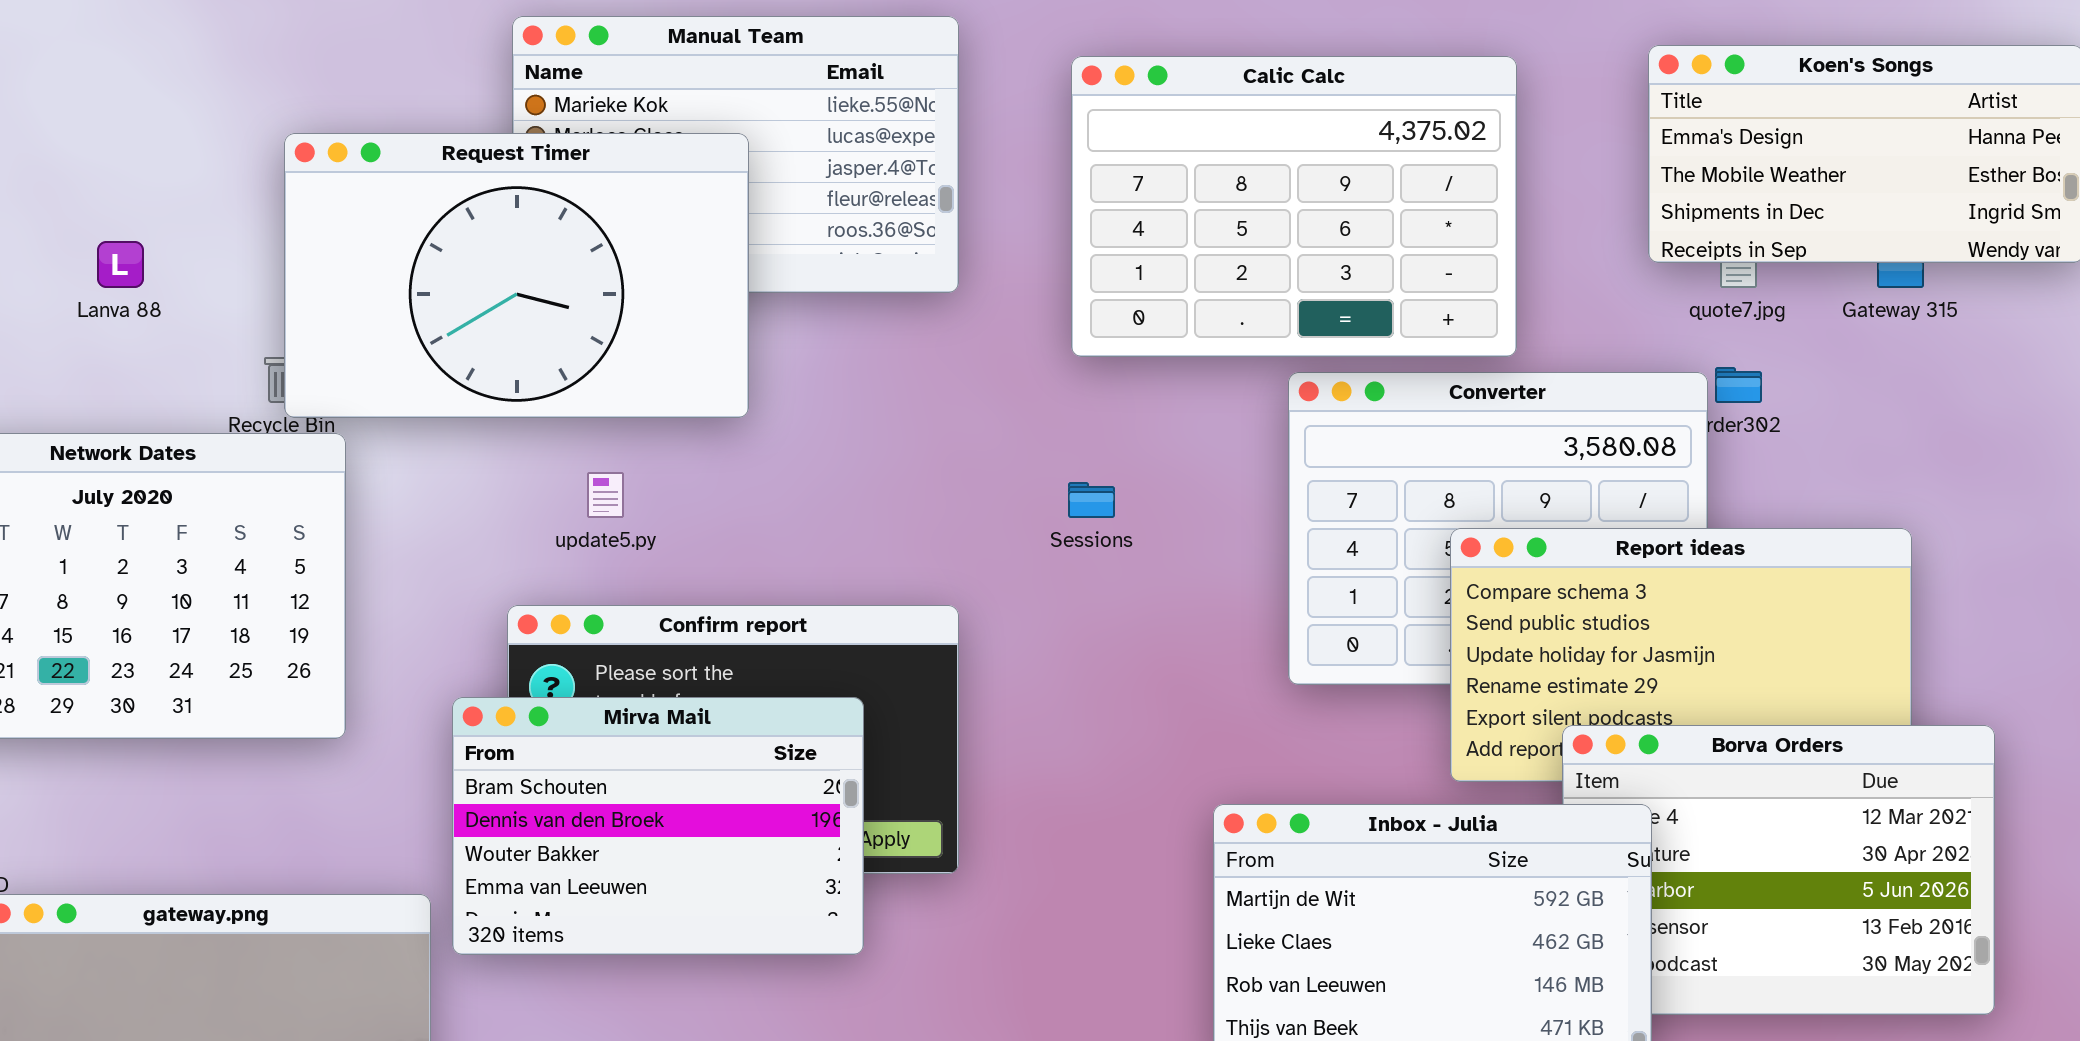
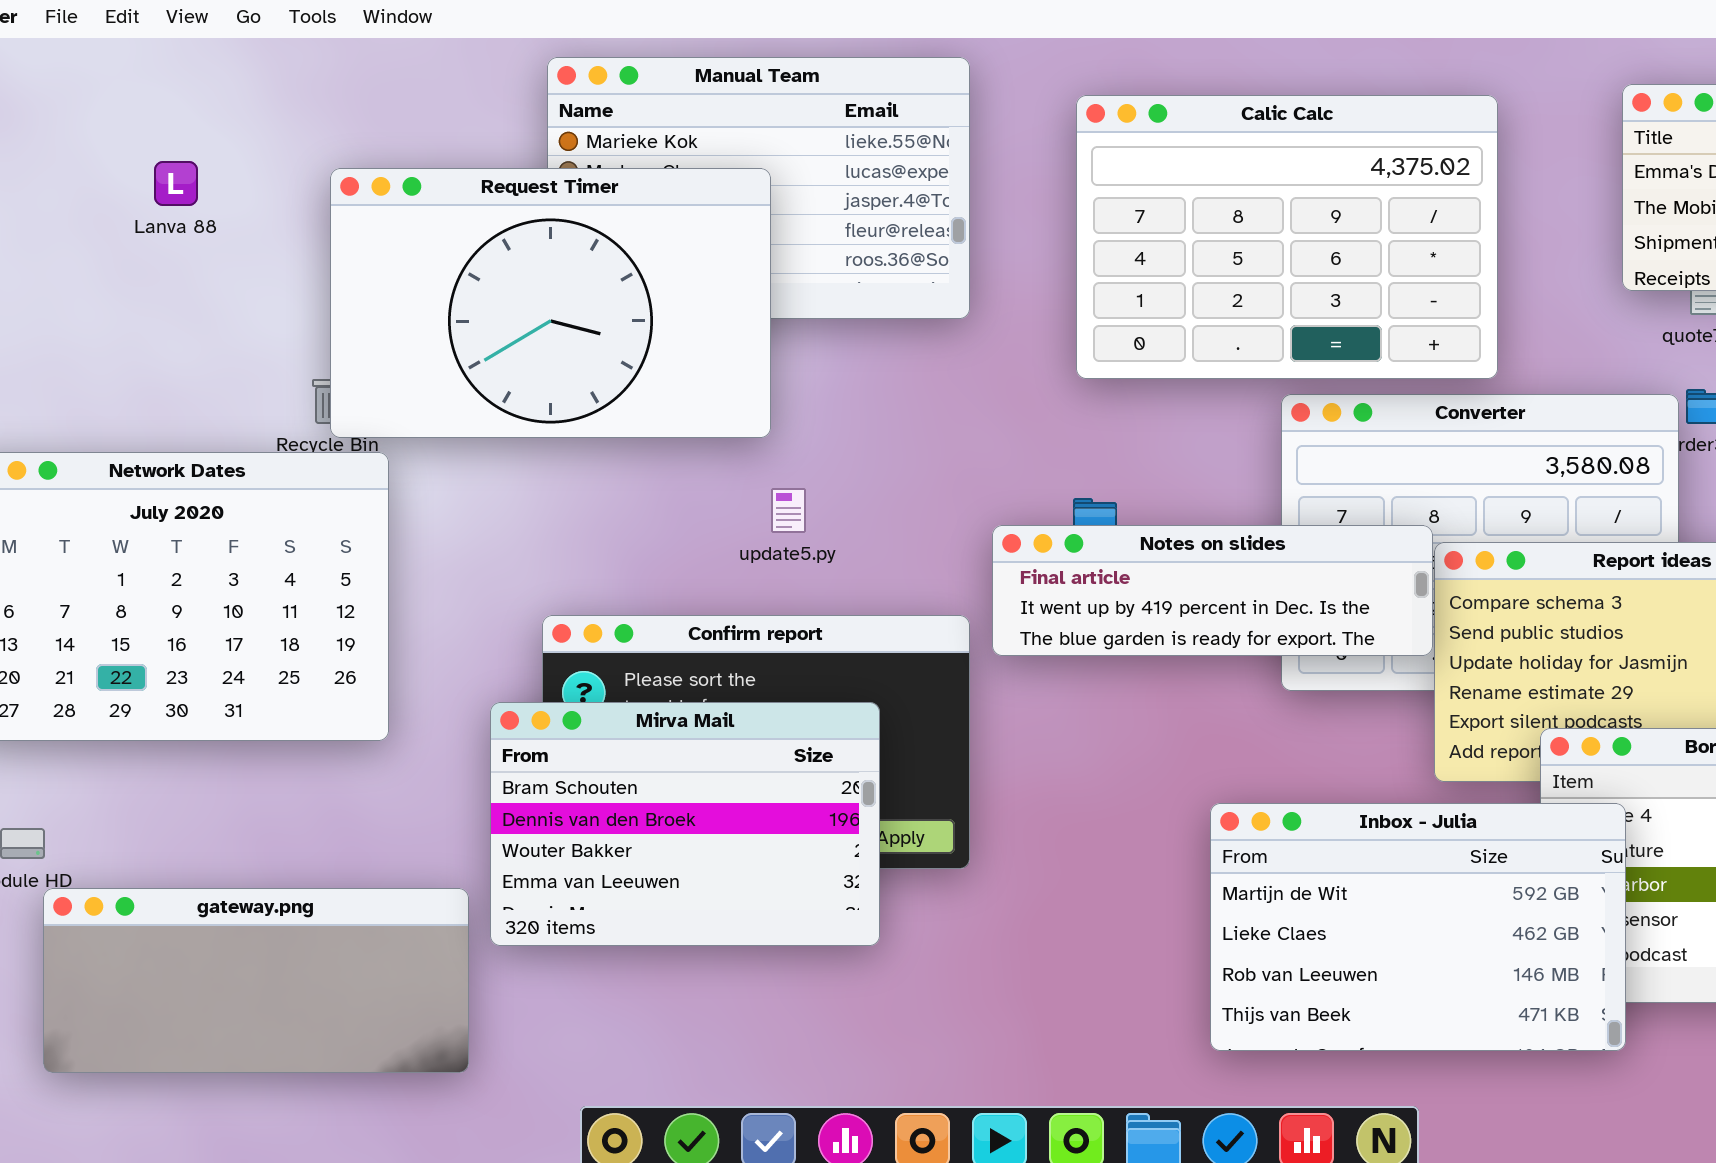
Lanva 88: [97,241,144,288] -> [154,161,198,206], moved
update5.py: [587,472,624,518] -> [771,488,806,533], moved
Notes on slides: none -> [992,525,1433,656], opened

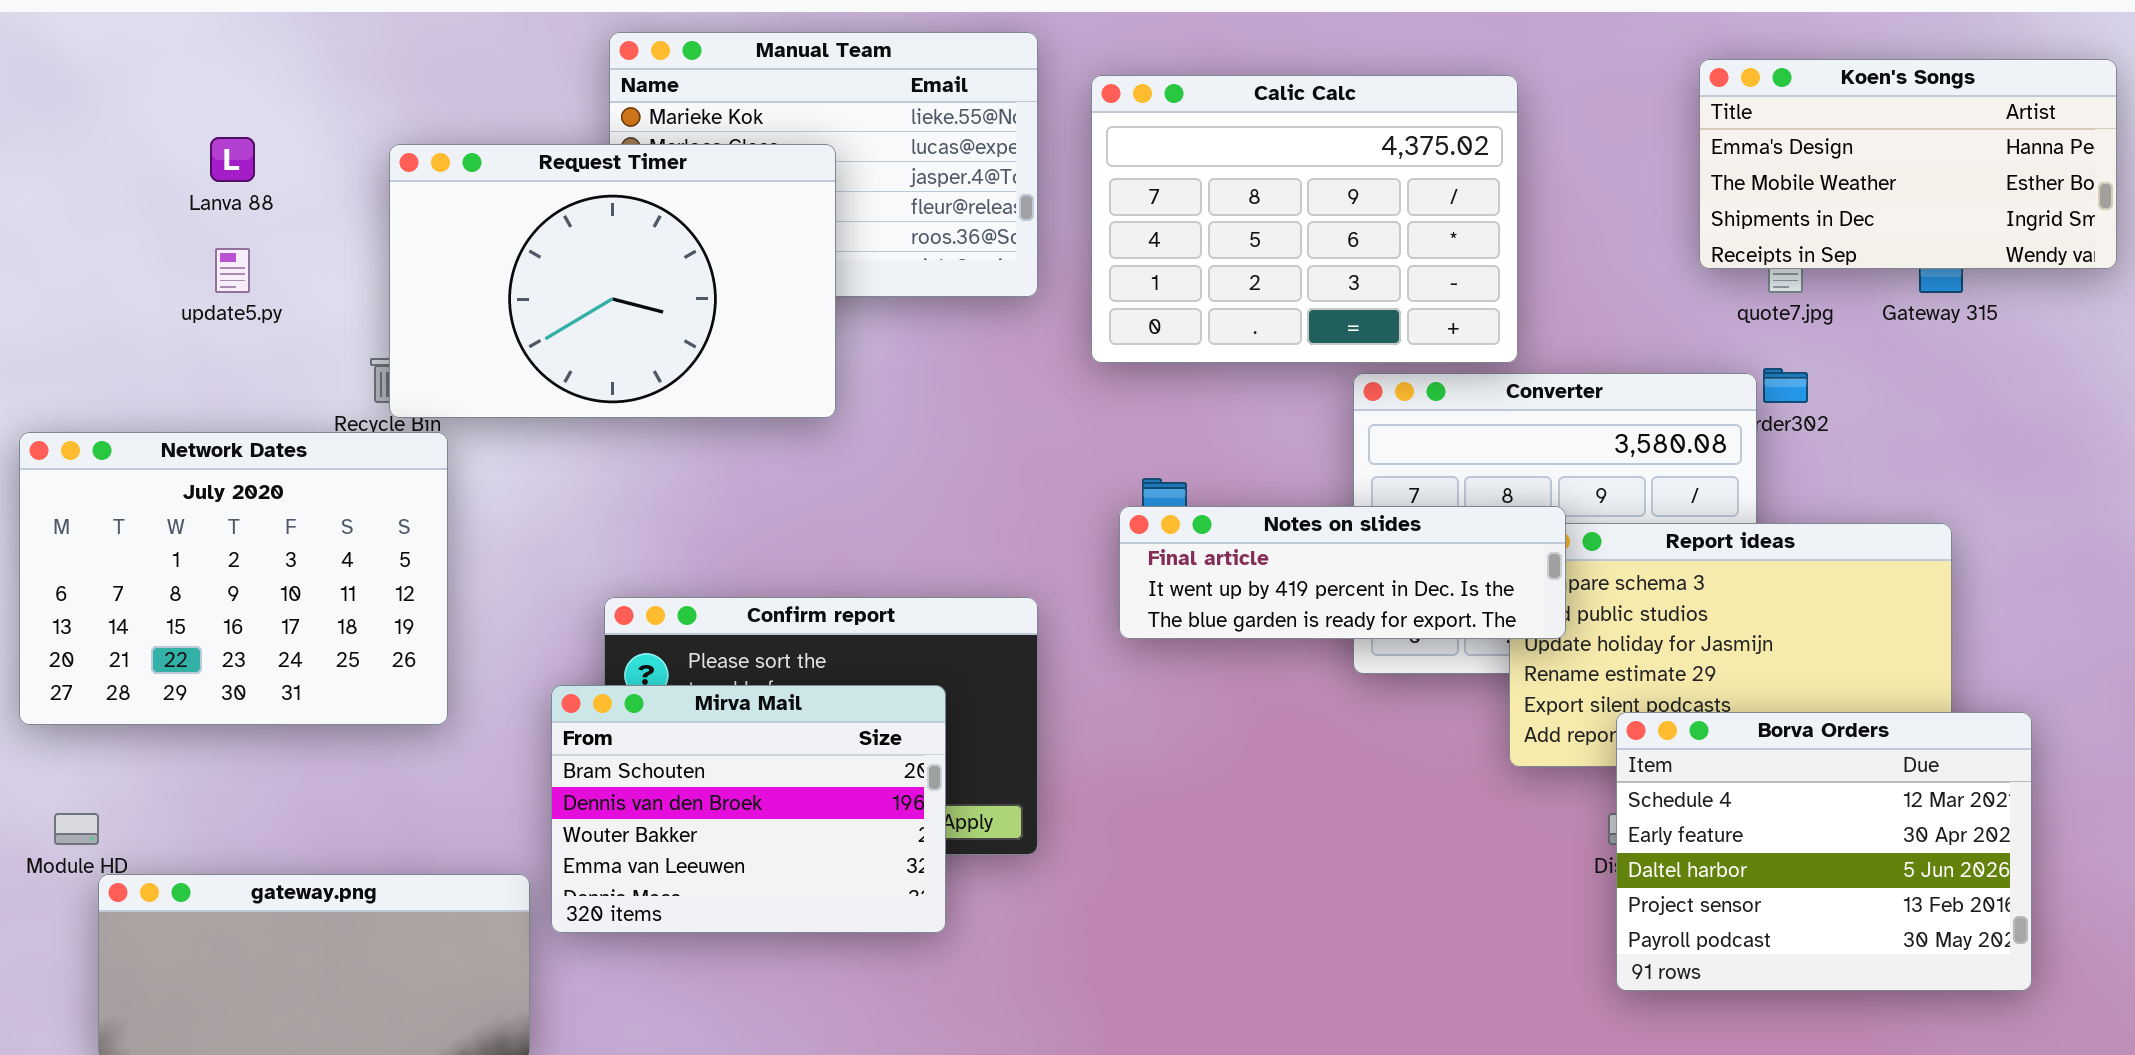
Calic Calc: [1076,95,1498,379] -> [1091,75,1518,363], moved
update5.py: [771,488,806,533] -> [215,248,250,293], moved
Notes on slides: [992,525,1433,656] -> [1119,506,1566,639], moved
Inbox - Julia: [1210,803,1626,1051] -> none, closed

